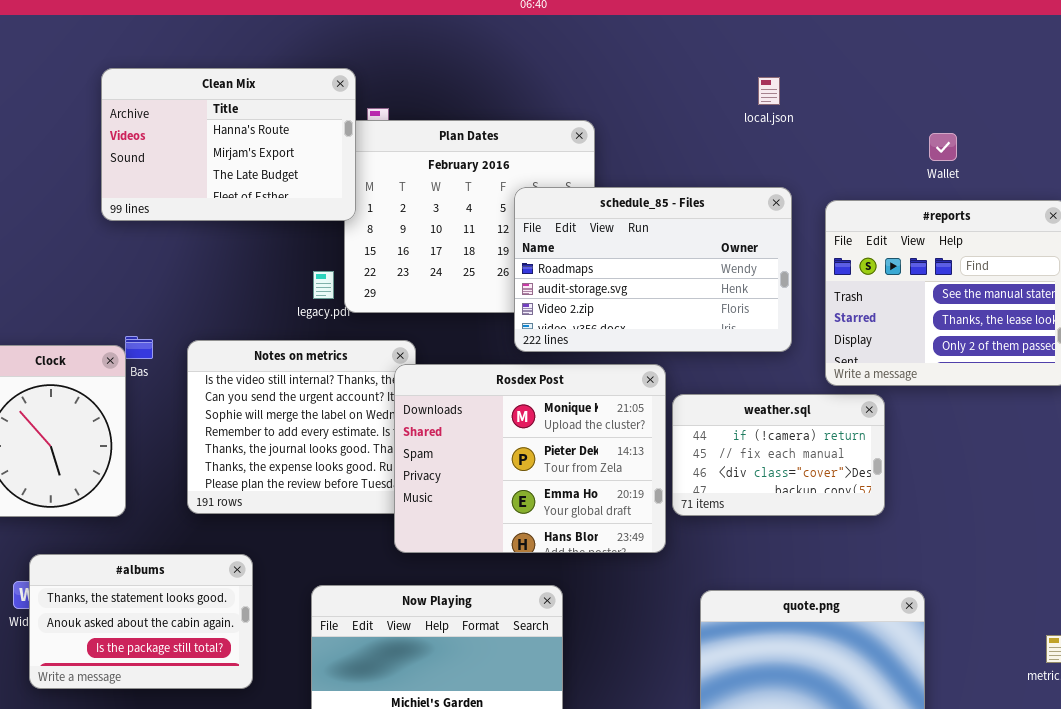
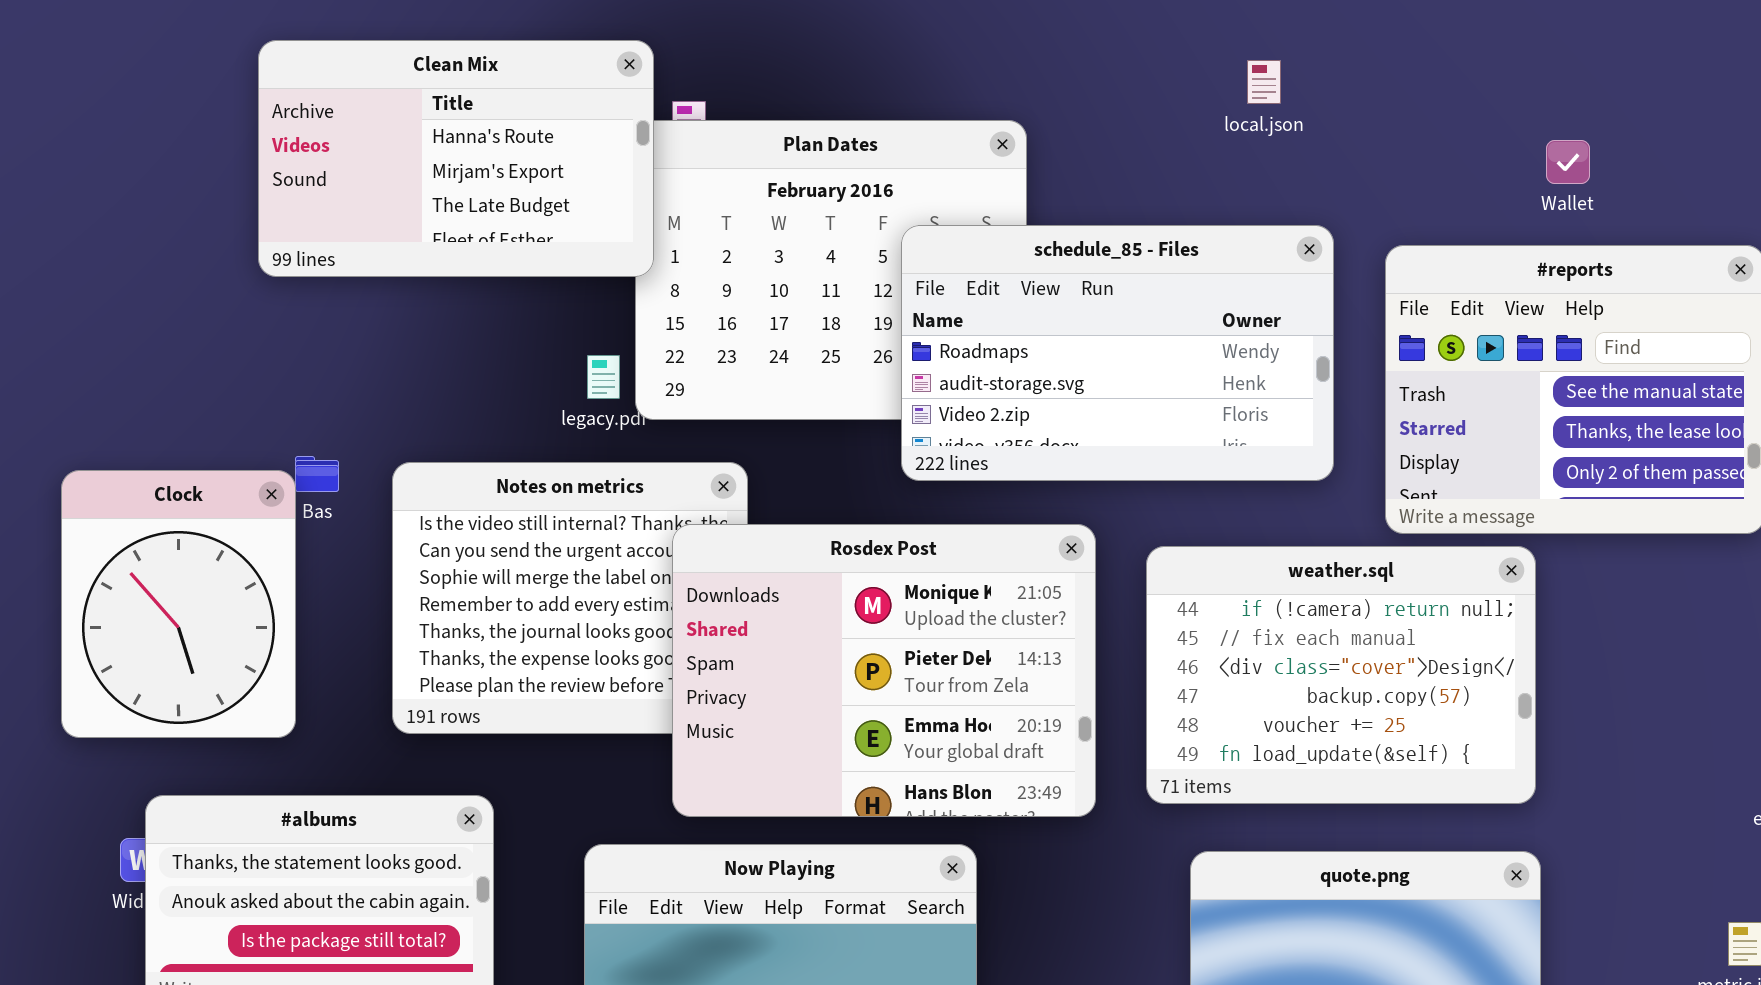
local.json: [758,77,780,105] -> [1247,60,1281,104], moved
Rosdex Post: [394,364,666,553] -> [672,524,1096,817], moved
weather.sql: [672,394,885,516] -> [1146,546,1536,804], resized

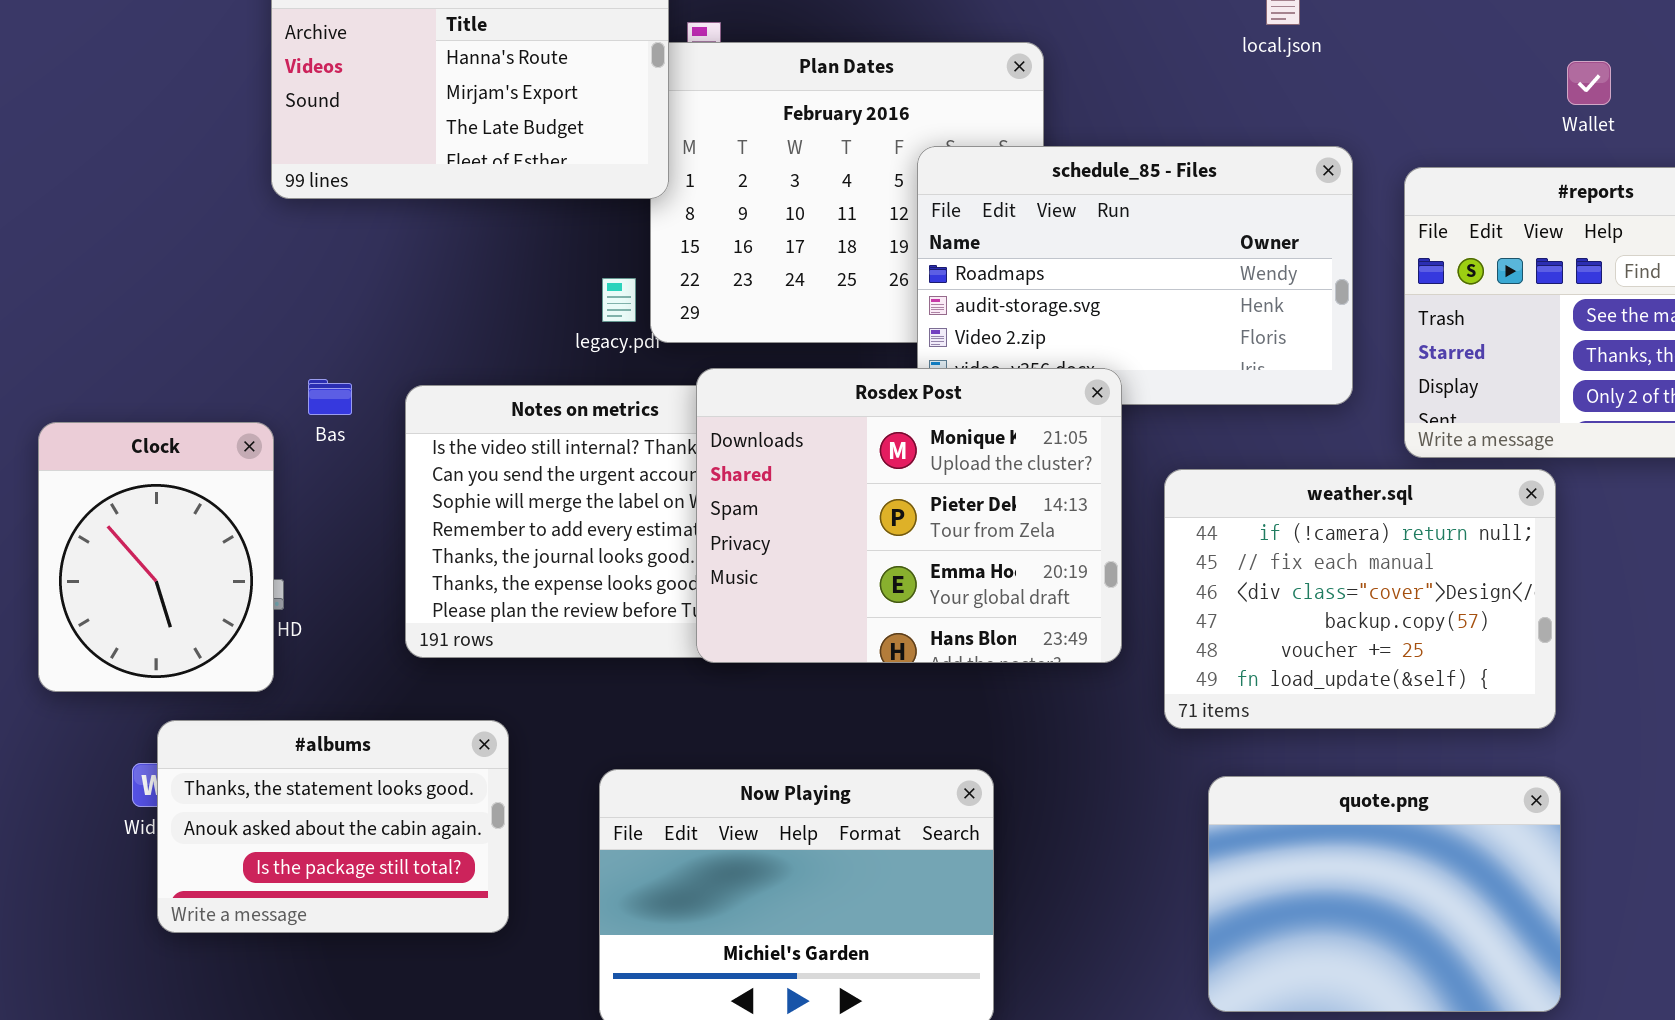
Clock: [61,470,296,738] -> [38,422,274,692], moved
Rosdex Post: [672,524,1096,817] -> [696,368,1122,663], moved

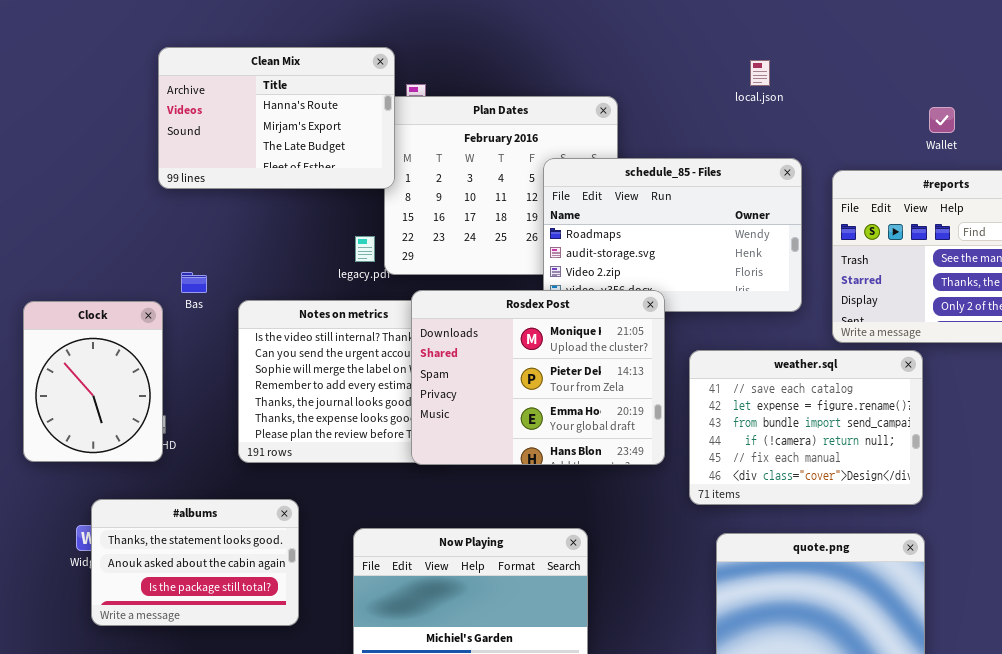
Bas: [308,379,352,415] -> [181,272,207,293], moved
Clock: [38,422,274,692] -> [23,301,163,462], moved
weather.sql: [1164,469,1556,729] -> [689,350,923,505], scrolled up 3 rows

